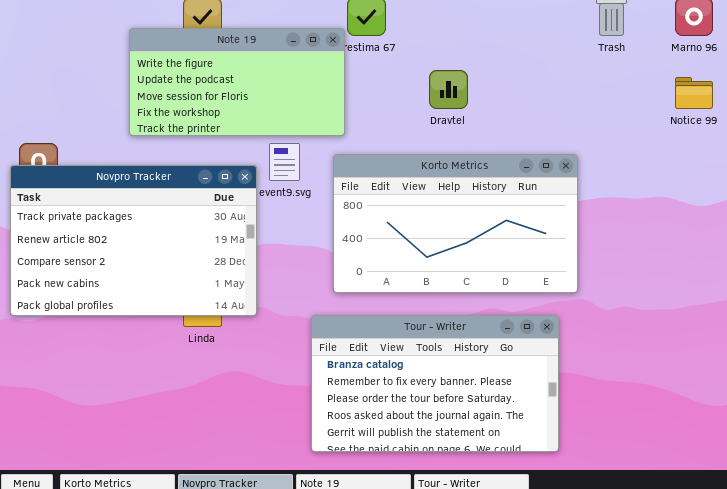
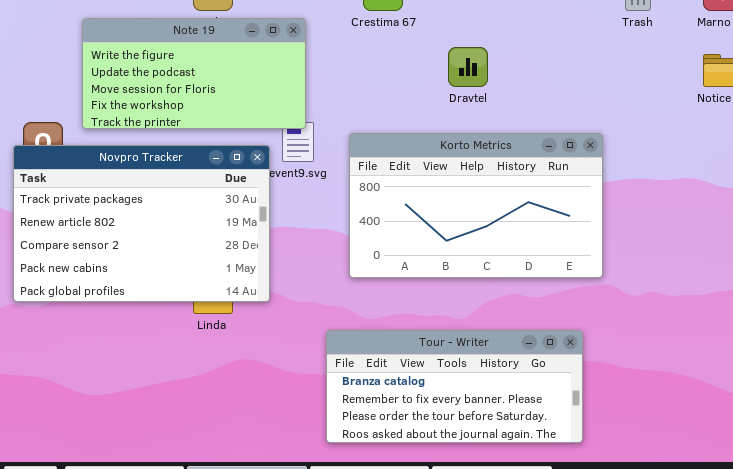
Note 19: [129,28,345,136] -> [82,18,306,129], moved
Tour - Writer: [311,315,559,452] -> [326,330,583,443], resized

